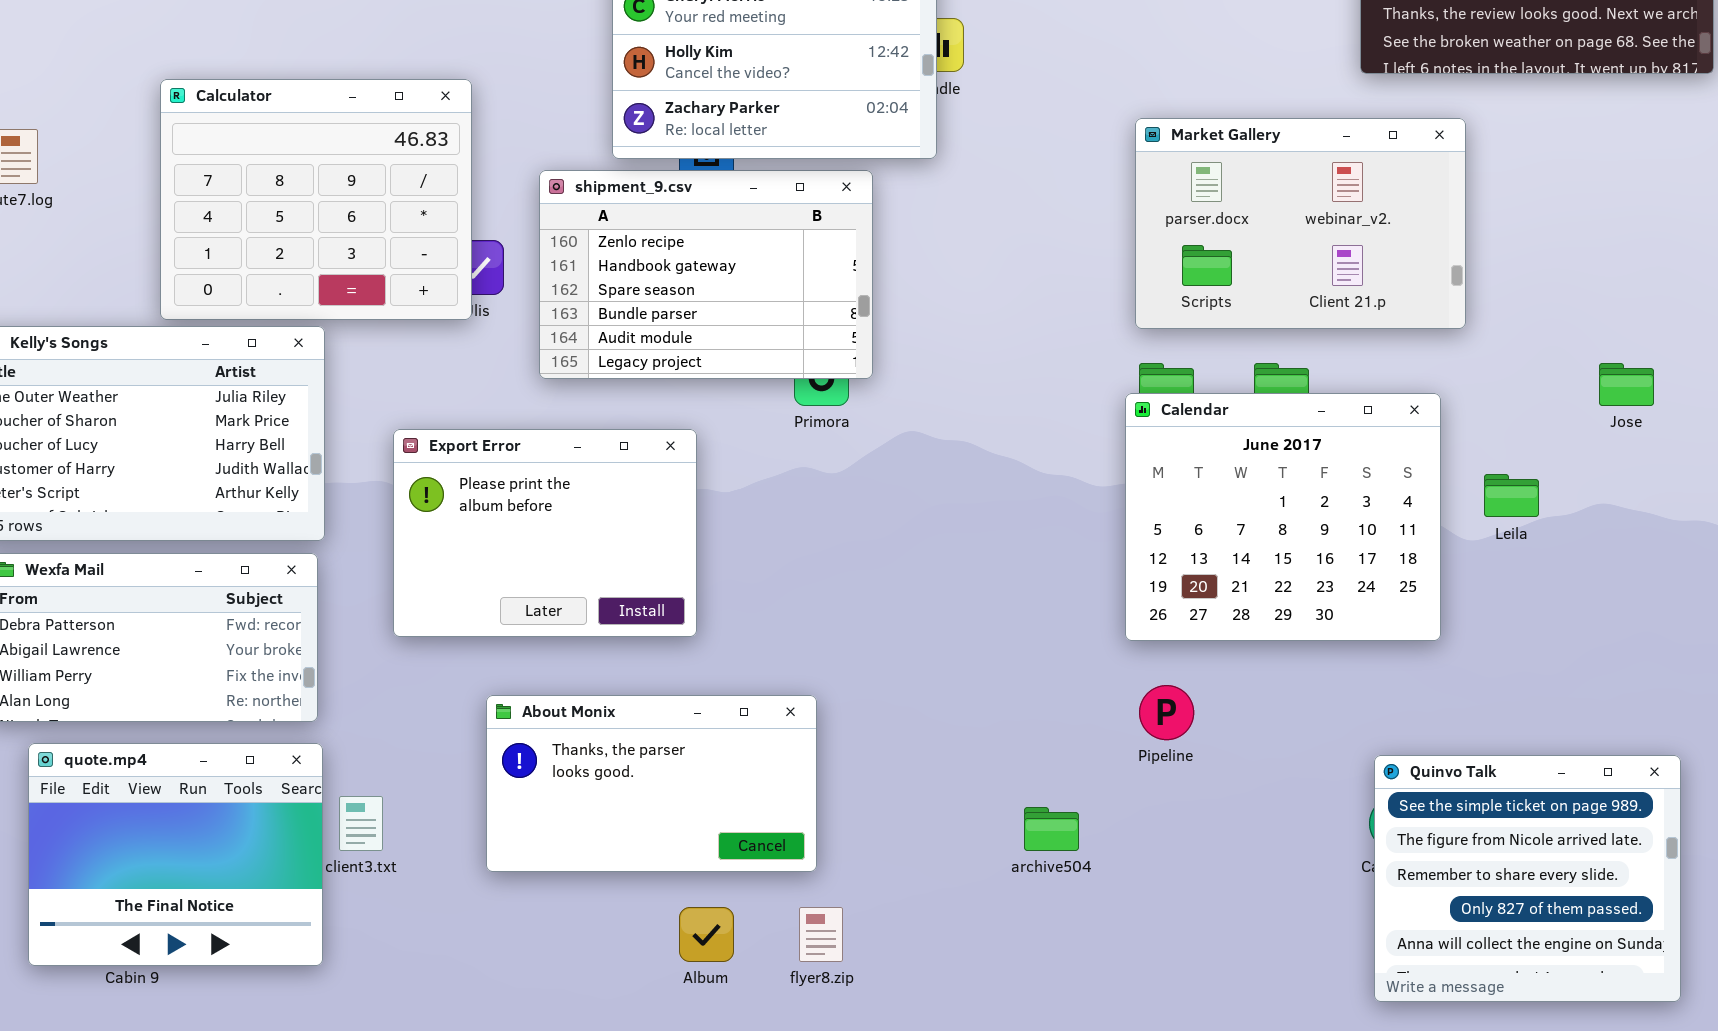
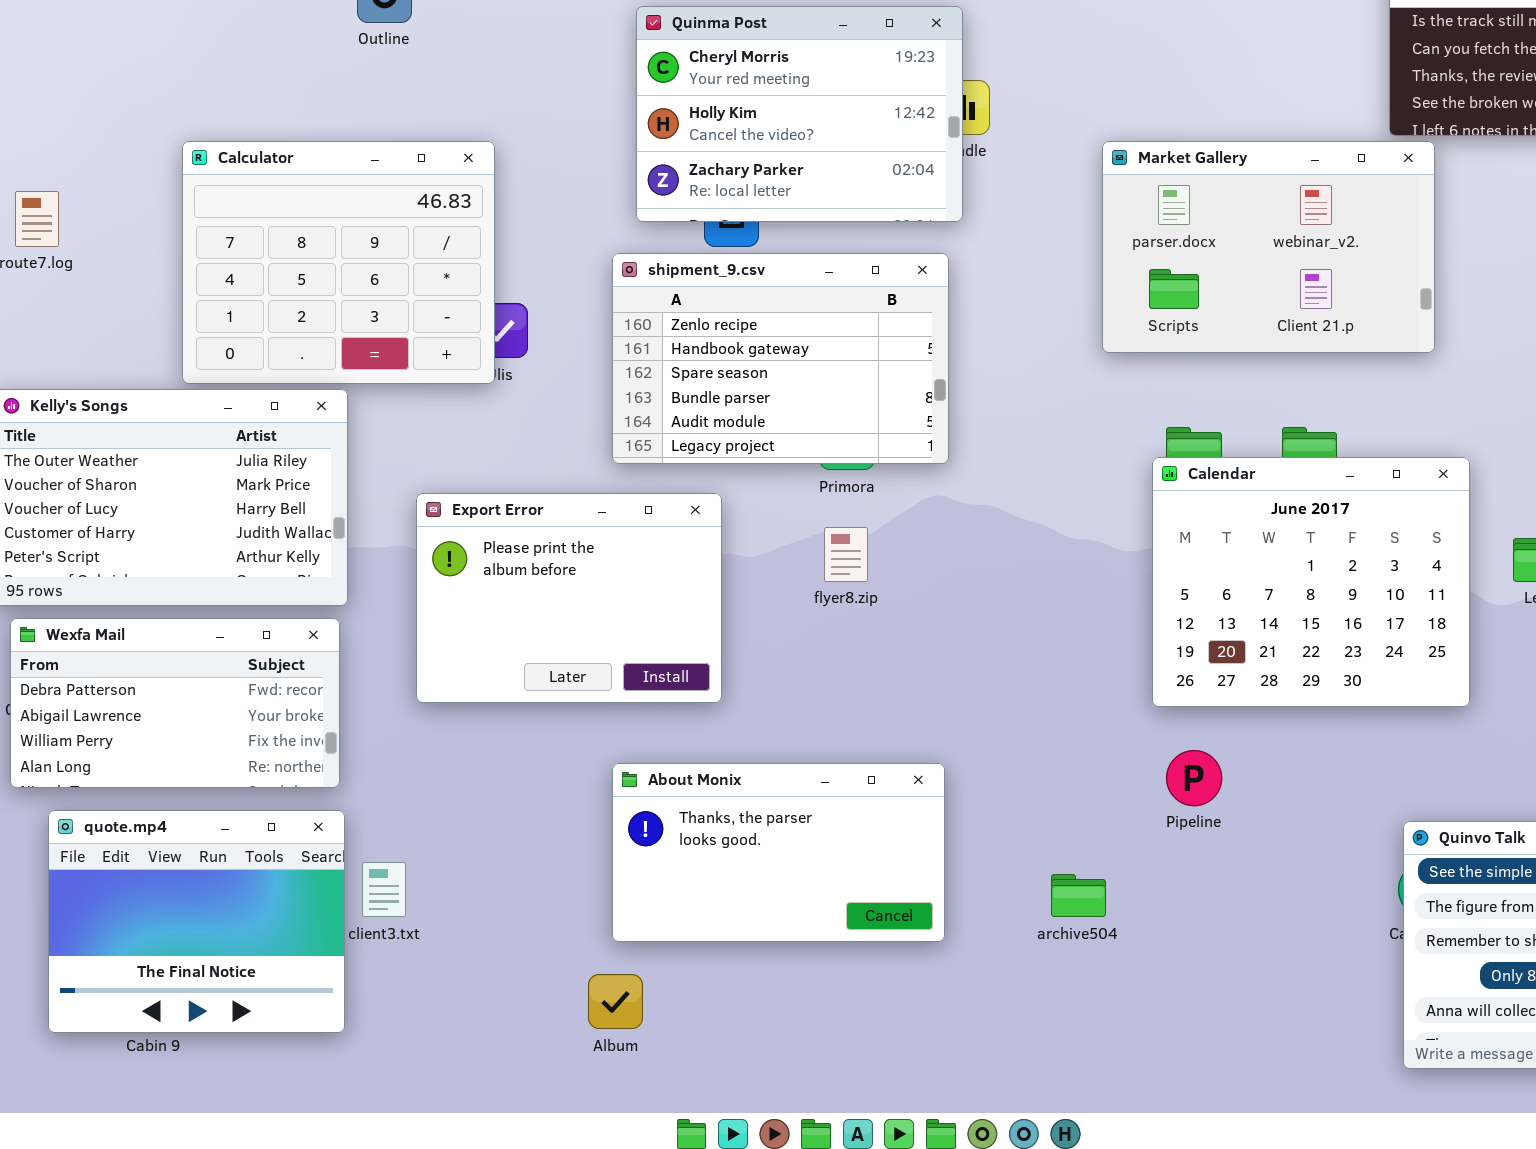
Market Gallery: [1135,118,1466,329] -> [1102,141,1435,353], moved
shipment_9.csv: [539,170,873,379] -> [612,253,949,464], moved
About Monix: [486,695,817,872] -> [612,763,945,942], moved
Album: [679,907,734,962] -> [588,974,643,1029], moved
flyer8.zip: [799,907,843,962] -> [824,527,868,582], moved

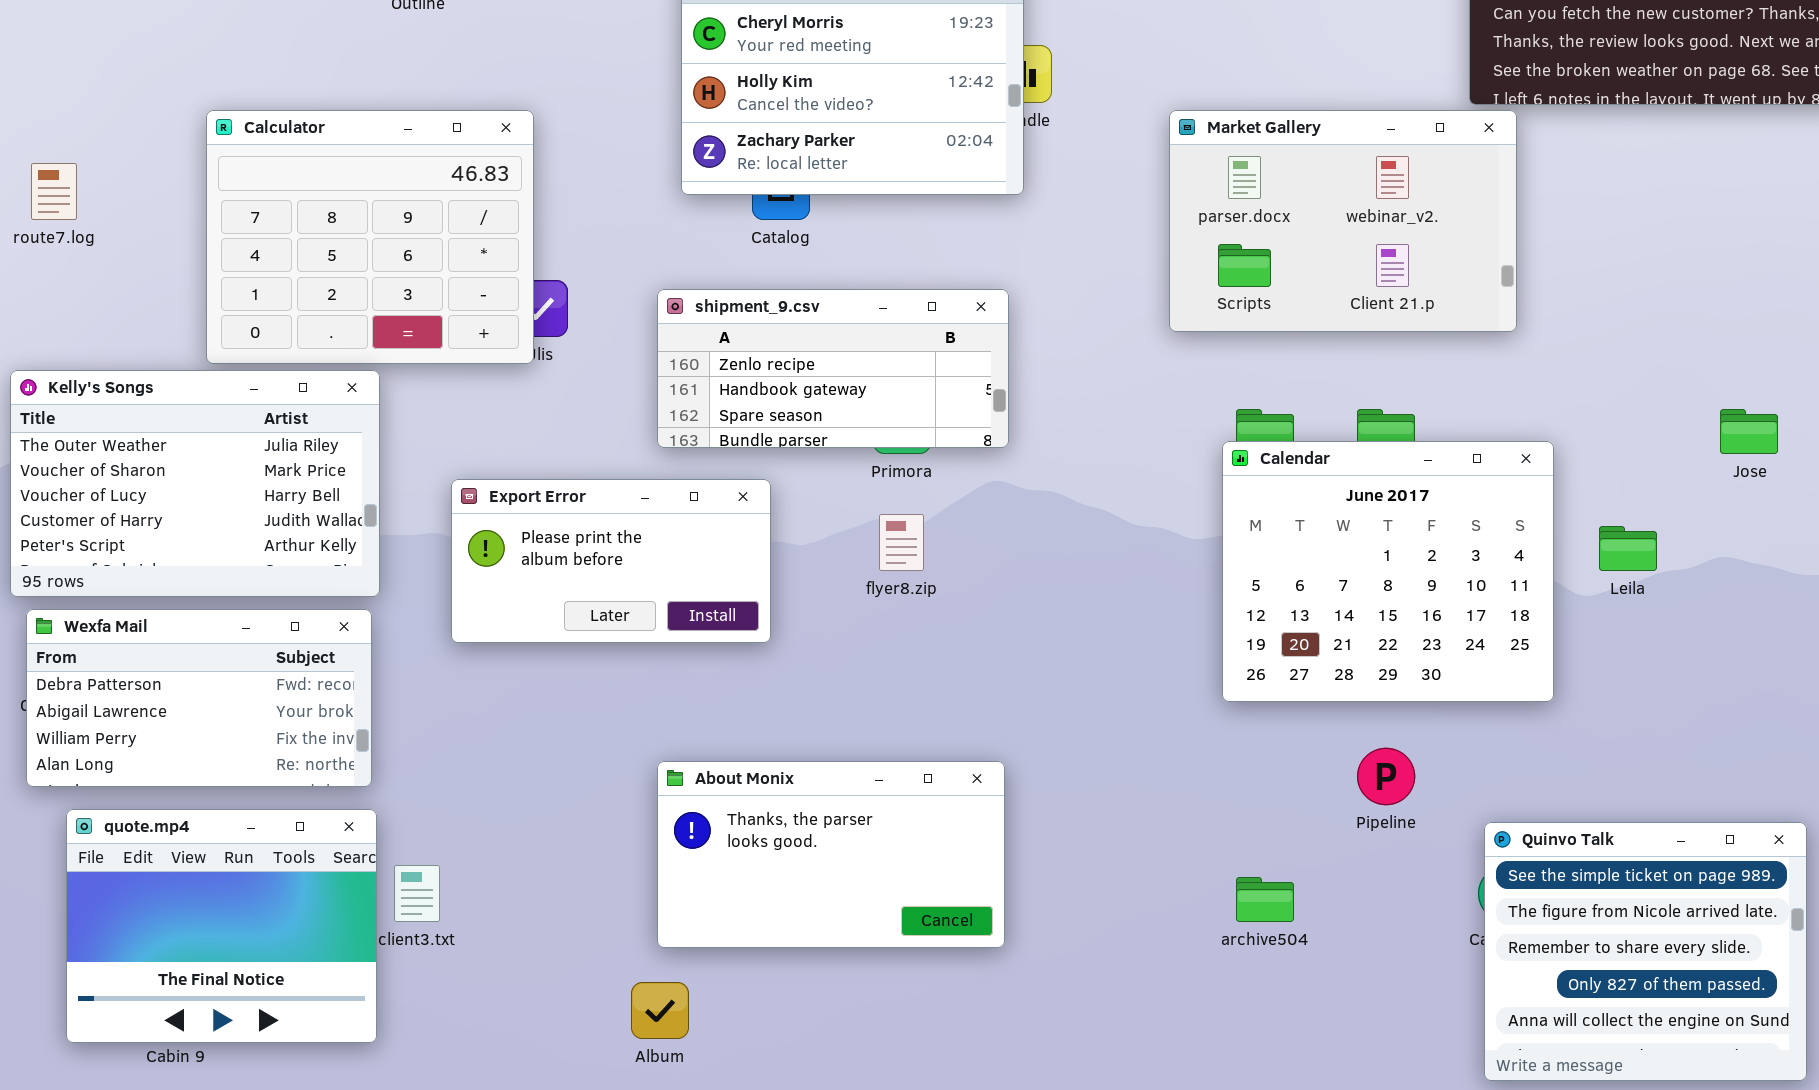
shipment_9.csv: [612,253,949,464] -> [657,289,1009,448], resized
Export Error: [416,493,722,703] -> [451,479,771,643], resized
Pipeline: [1166,750,1222,806] -> [1357,748,1415,805], moved
archive504: [1051,874,1106,917] -> [1236,877,1294,922], moved

